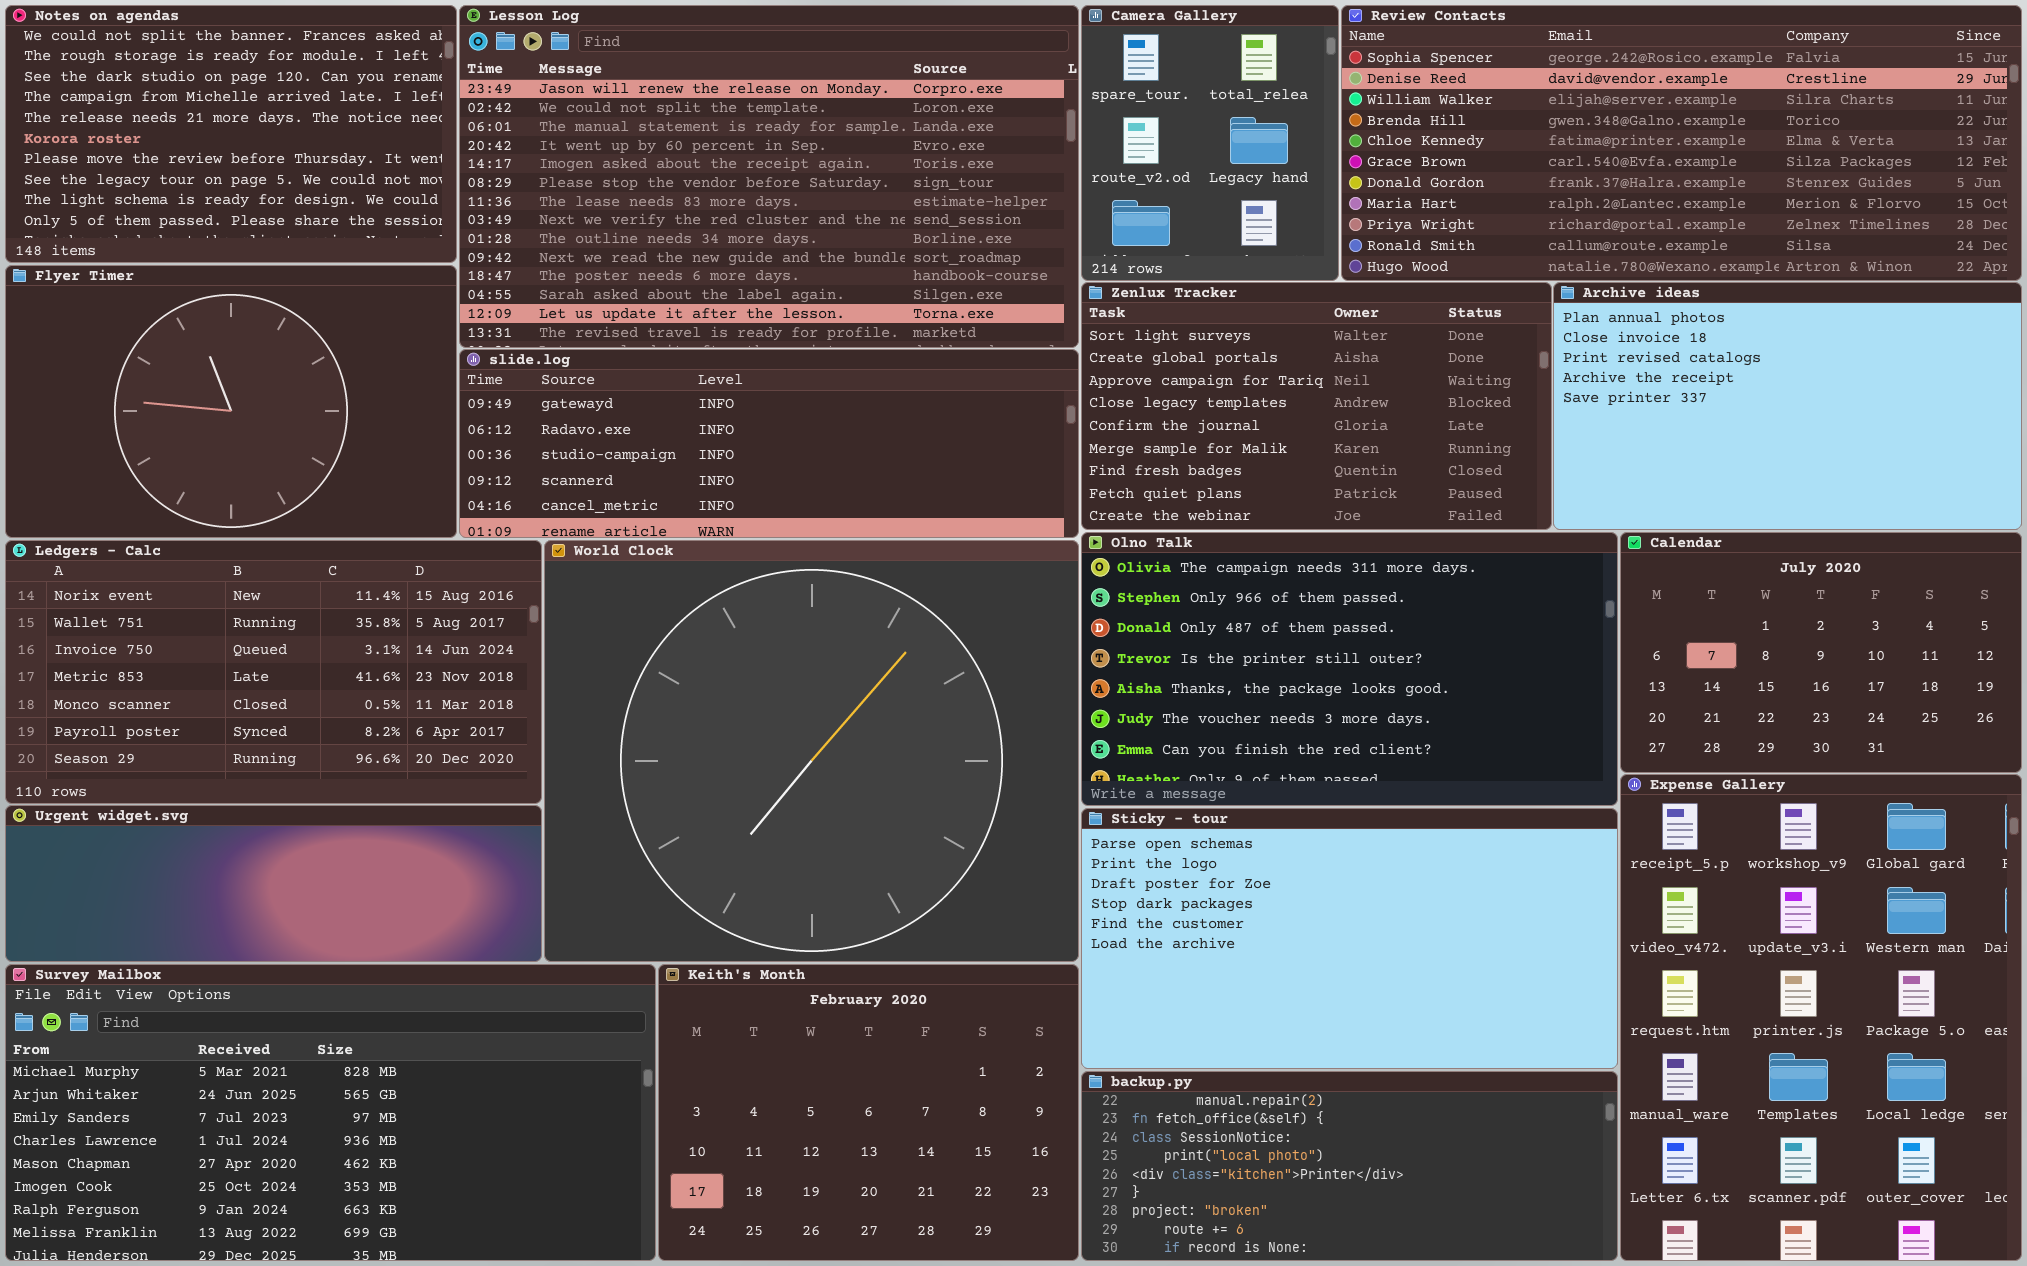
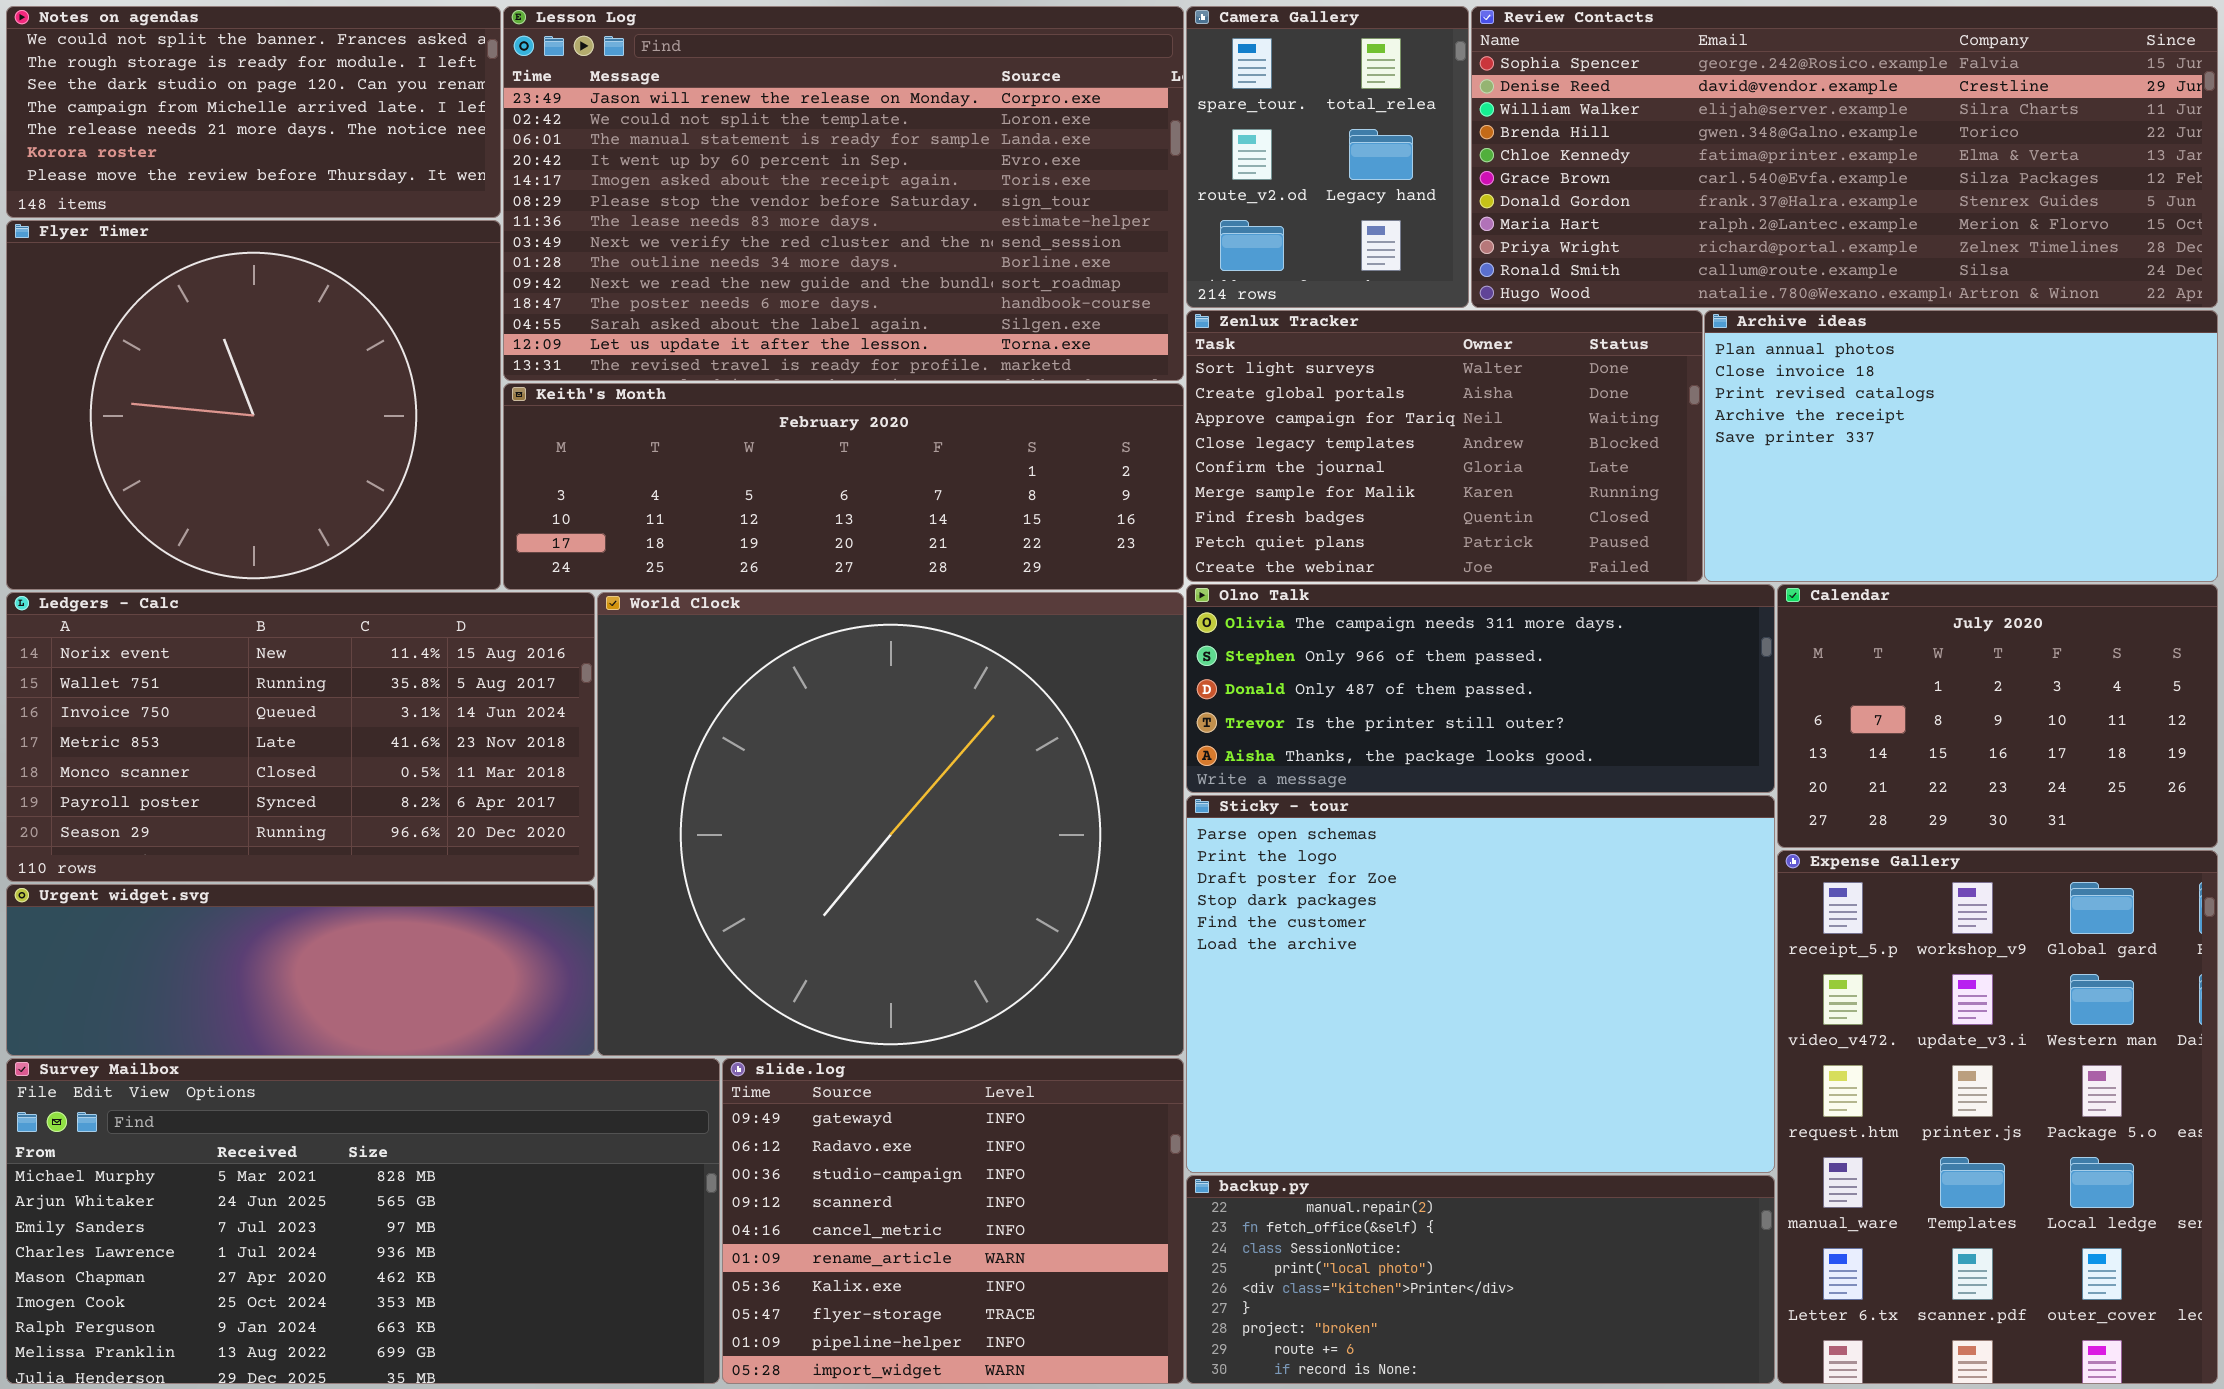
Notes on agendas: [5,5,457,263] -> [6,6,501,218], resized
Flyer Timer: [5,265,457,538] -> [6,220,501,590], resized
slide.log: [459,349,1079,538] -> [722,1058,1184,1384], moved, resized
Olno Talk: [1081,532,1618,806] -> [1186,584,1775,793], resized
Sticky - tour: [1081,808,1618,1069] -> [1186,795,1775,1173], resized
Keith's Month: [658,964,1079,1261] -> [503,383,1184,590], moved, resized

